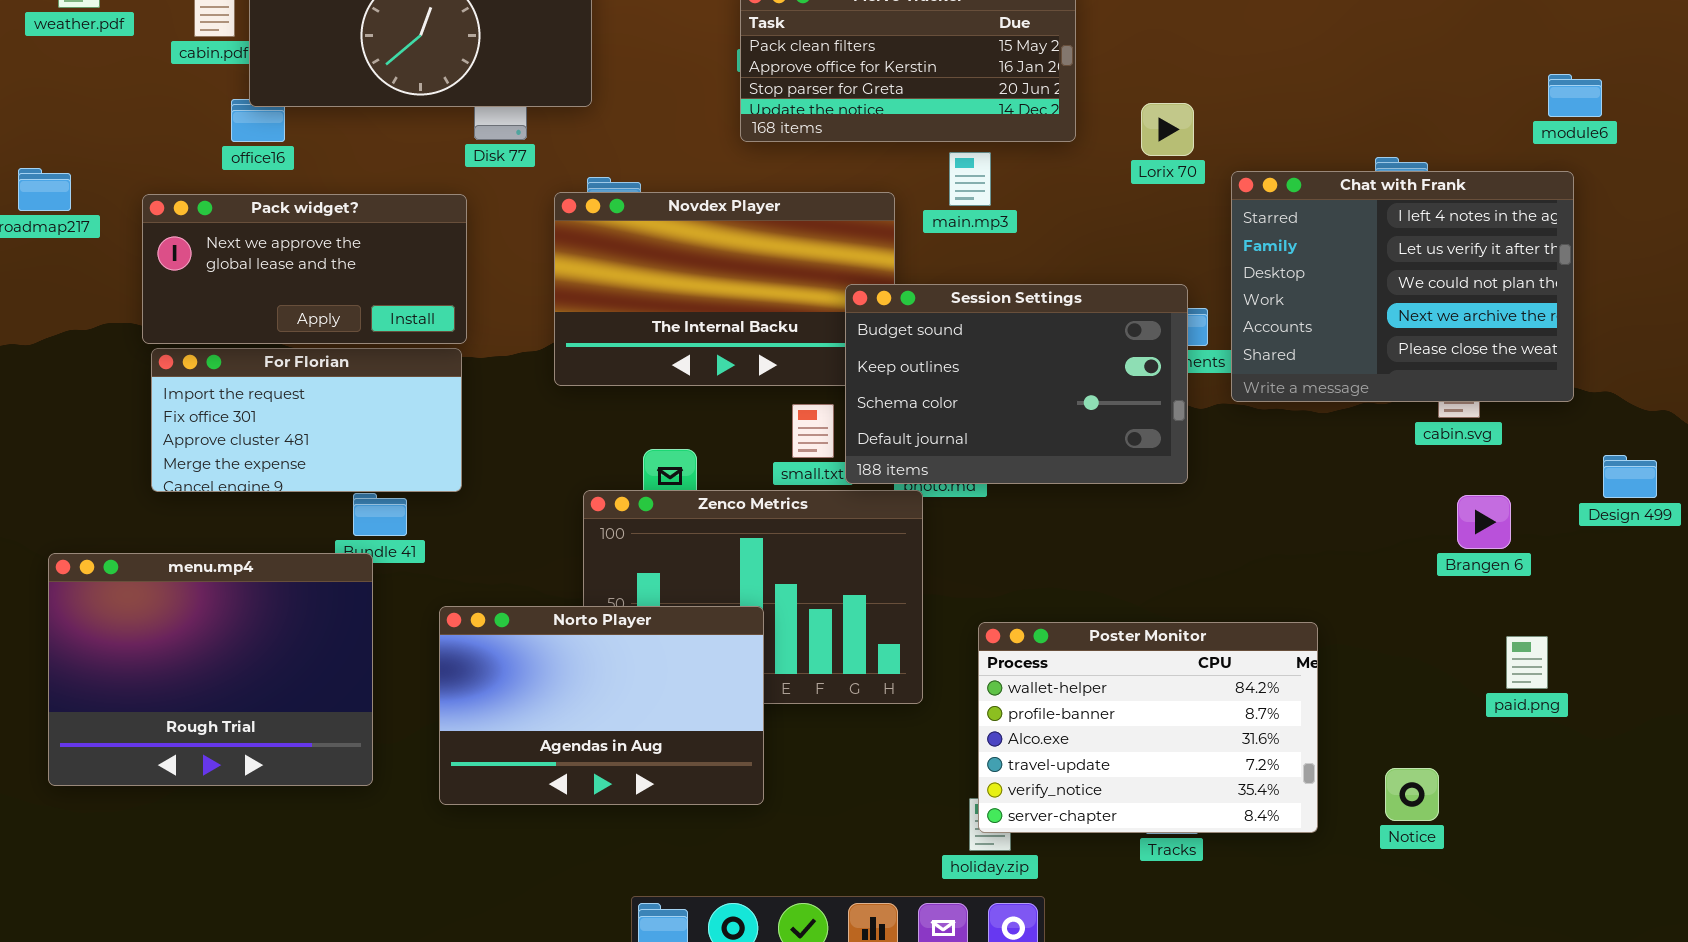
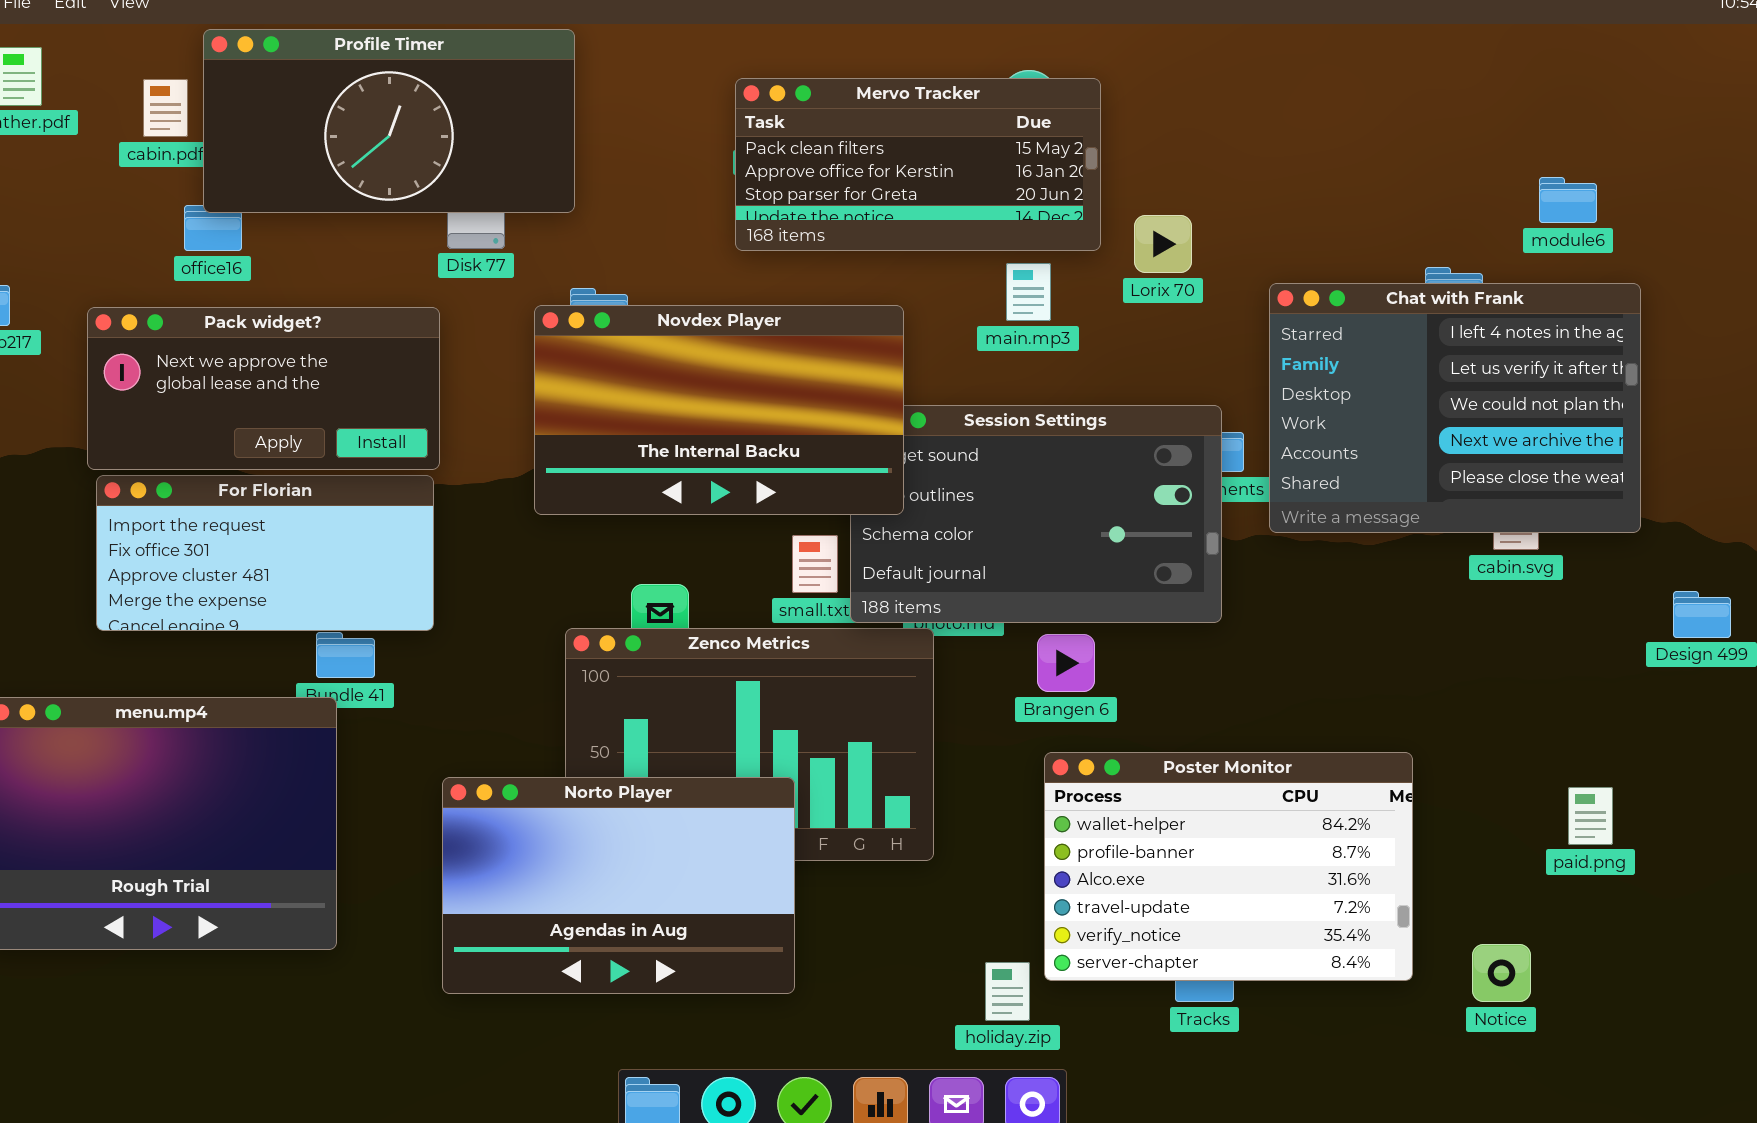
module6: [1548,74,1602,117] -> [1539,177,1597,223], moved
Lorix 70: [1141,103,1194,156] -> [1134,215,1192,273], moved
main.mp3: [949,152,991,206] -> [1006,263,1051,321], moved
Novdex Player: [554,192,895,386] -> [534,305,904,515], raised
Brangen 6: [1457,495,1511,549] -> [1037,634,1095,692], moved
Norto Player: [439,606,764,805] -> [442,777,795,994], moved
Poster Monitor: [978,622,1318,833] -> [1044,752,1413,981], moved
Notice: [1385,768,1439,821] -> [1472,944,1531,1002], moved

